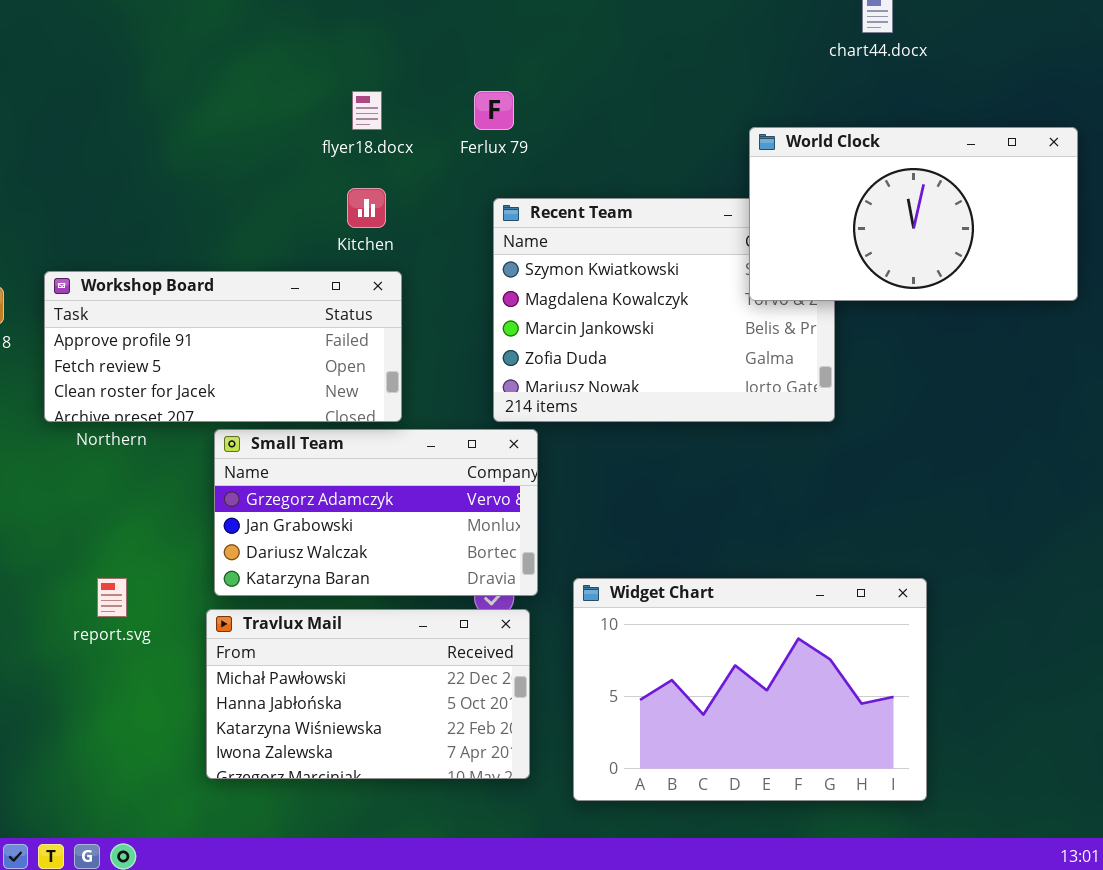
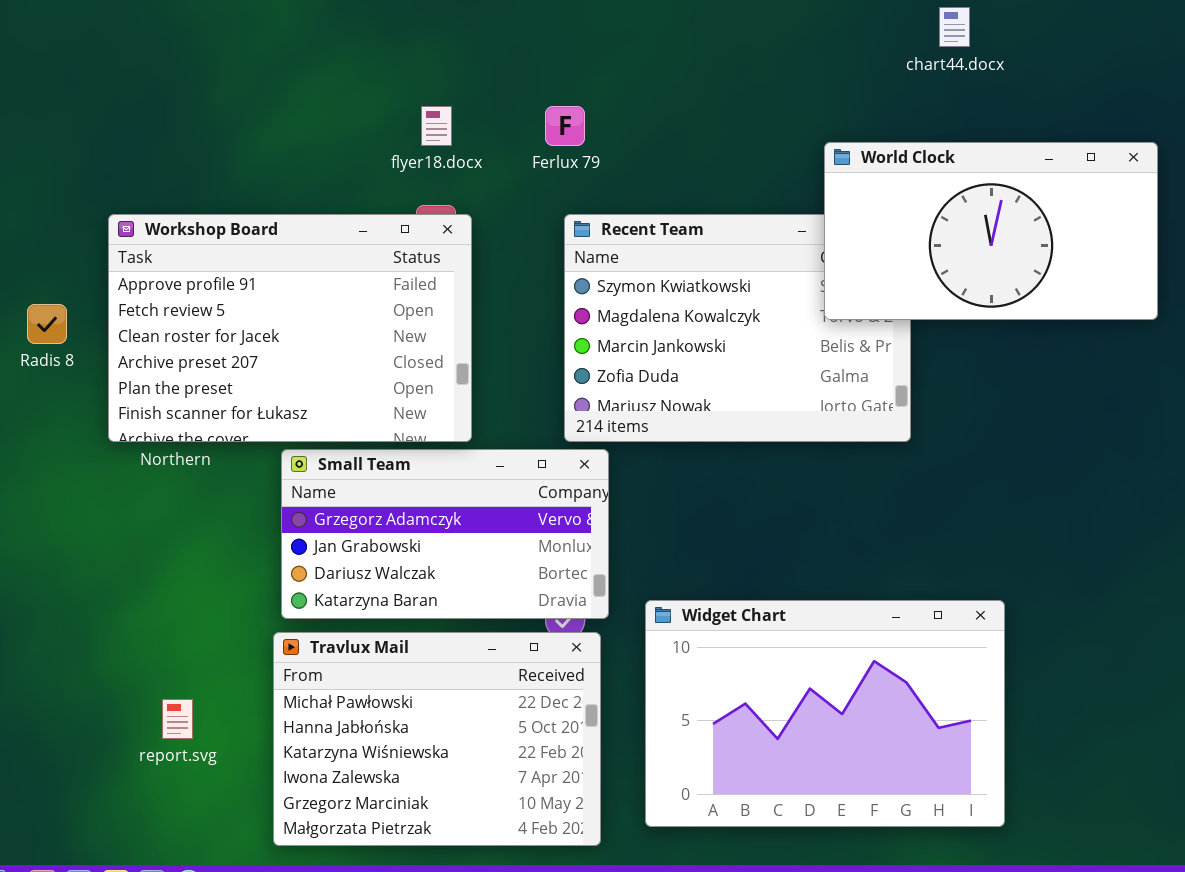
Workshop Board: [44,271,402,422] -> [108,214,472,442], resized
report.svg: [97,578,127,617] -> [162,699,193,739], moved
Travlux Mail: [206,609,530,779] -> [273,632,601,846], resized

